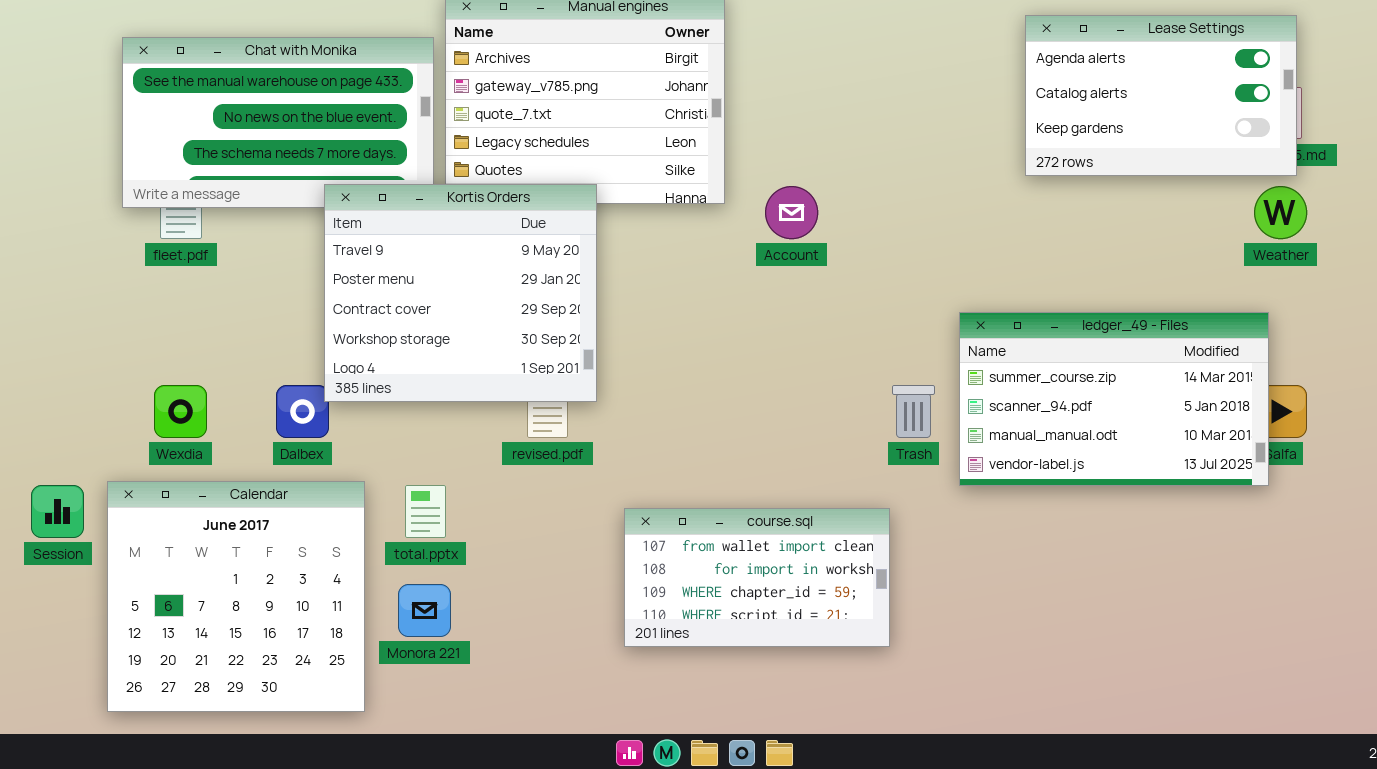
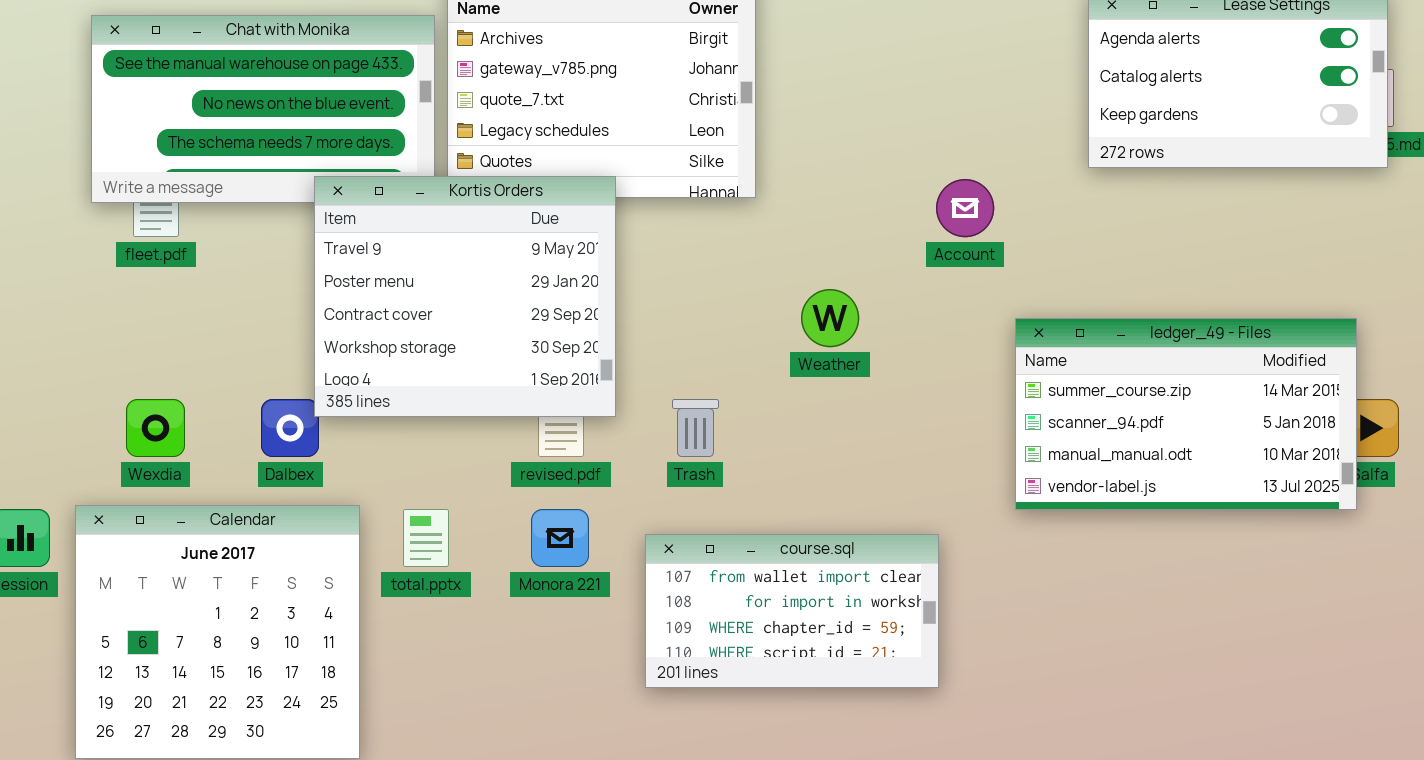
Account: [765,186,818,239] -> [936,179,994,237], moved
Weather: [1254,186,1307,239] -> [801,289,859,347], moved
Trash: [892,385,935,438] -> [672,399,719,457], moved
Monora 221: [398,584,451,637] -> [531,509,589,567], moved

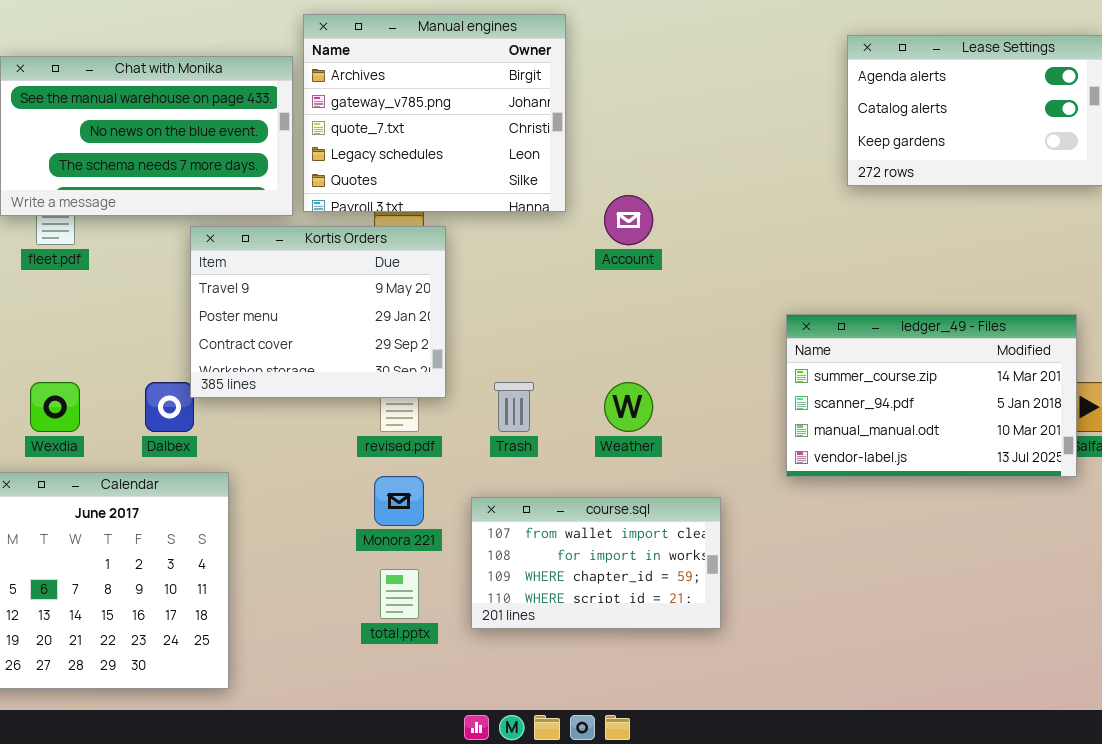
Kortis Orders: [314,176,616,417] -> [190,226,446,398], resized
Account: [936,179,994,237] -> [604,195,653,245], moved
Weather: [801,289,859,347] -> [604,382,653,432], moved
total.pptx: [403,509,449,567] -> [380,569,419,619], moved

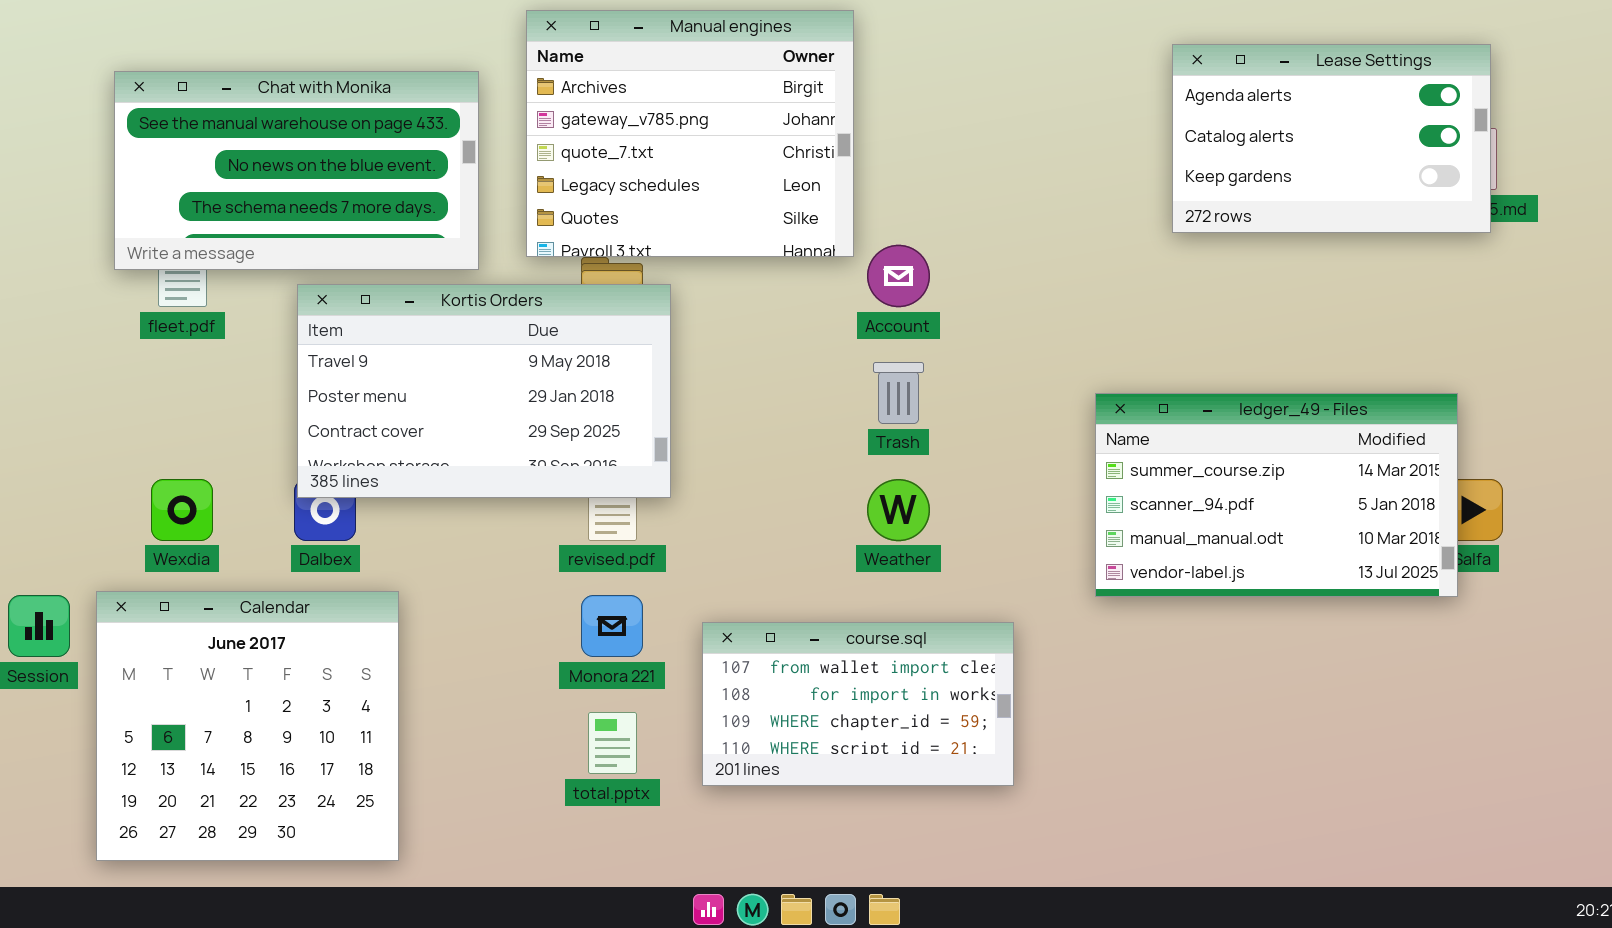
Manual engines: [303,14,566,212] -> [526,10,854,257], moved
Kortis Orders: [190,226,446,398] -> [297,284,671,498], resized
Trash: [494,382,534,432] -> [873,362,924,424], moved

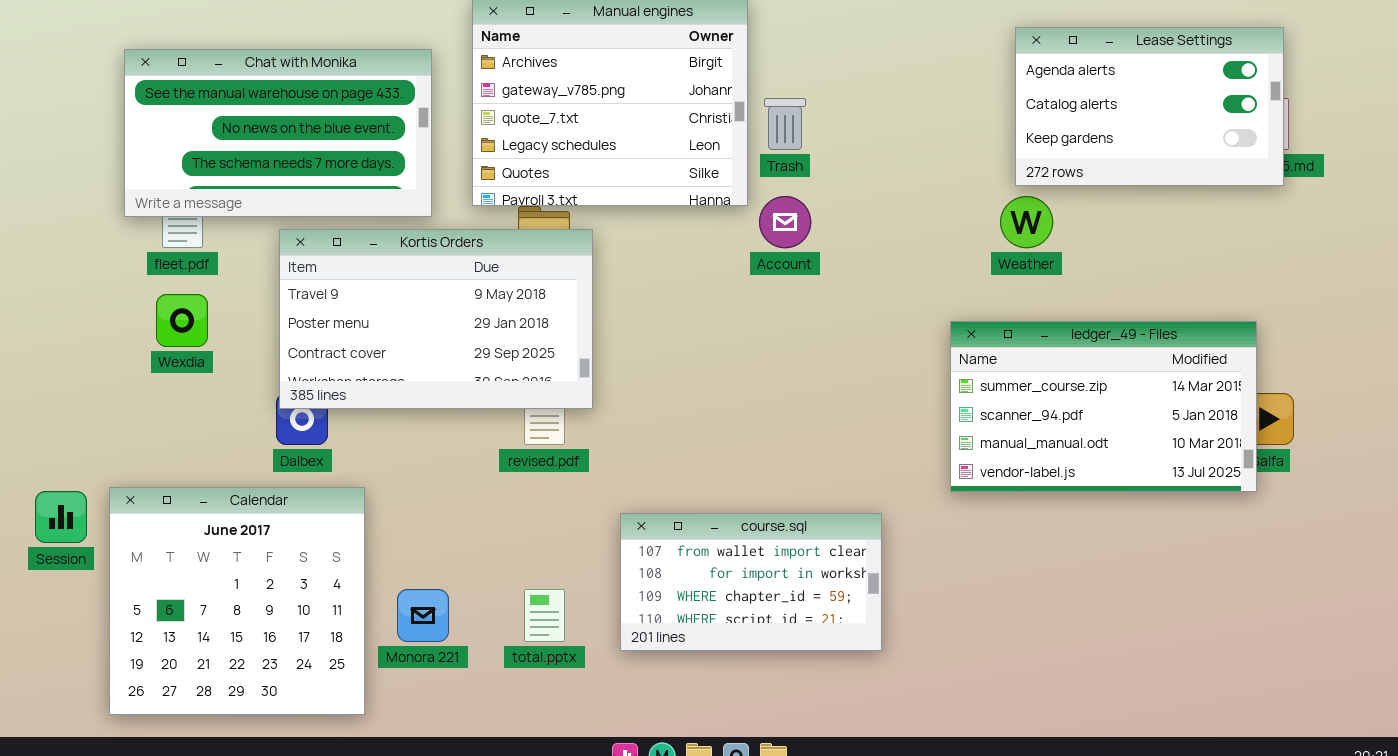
Trash: [873,362,924,424] -> [764,98,806,150], moved
Wexdia: [151,479,213,541] -> [156,294,208,347], moved
Weather: [867,479,930,541] -> [1000,196,1053,248], moved
Monora 221: [581,595,643,657] -> [397,589,449,642], moved

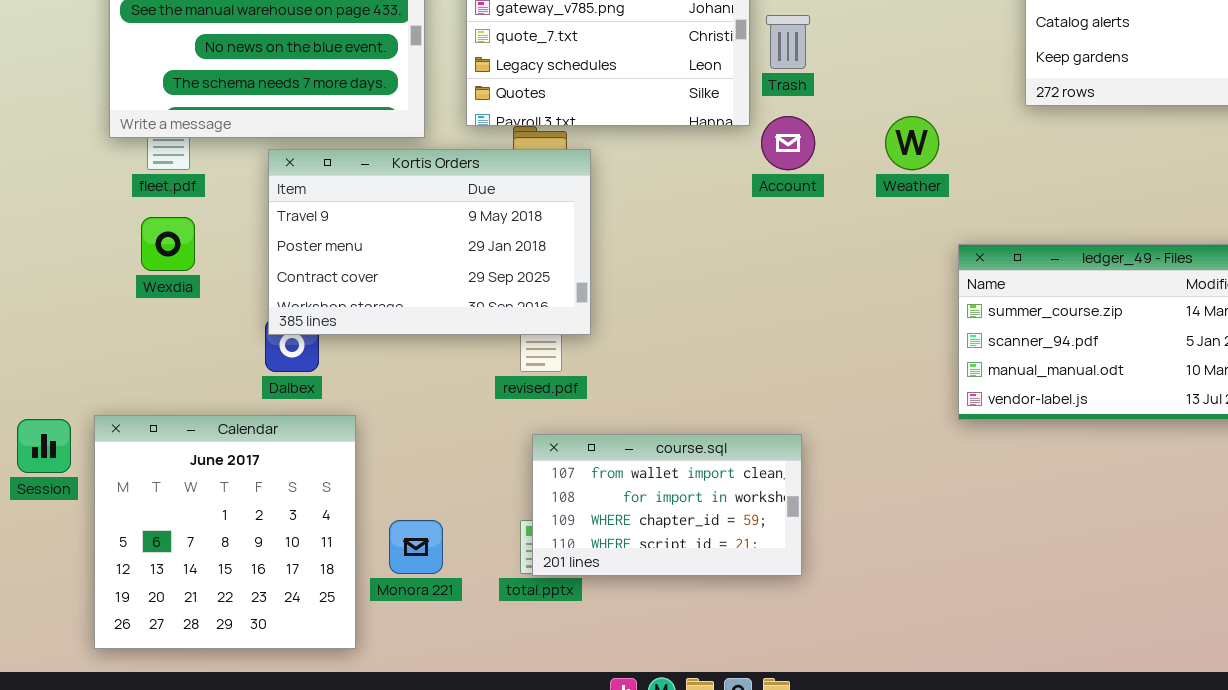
Weather: [1000,196,1053,248] -> [885,116,939,170], moved
course.sql: [620,513,882,651] -> [532,434,802,576], moved

